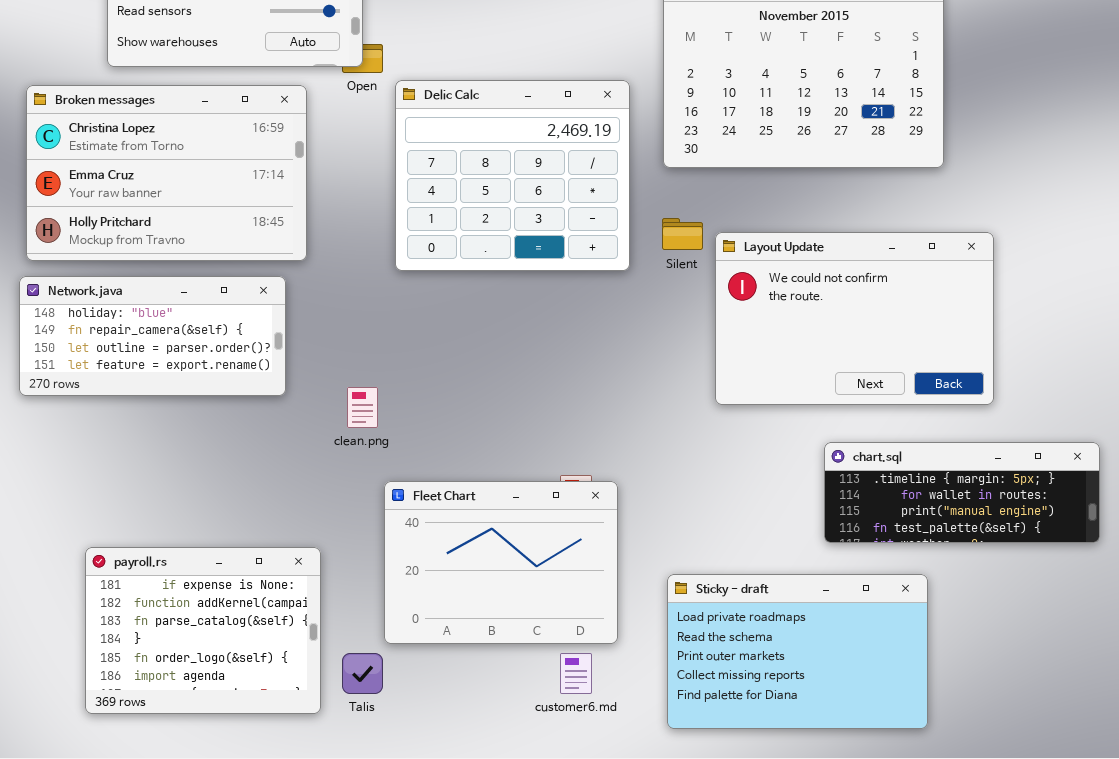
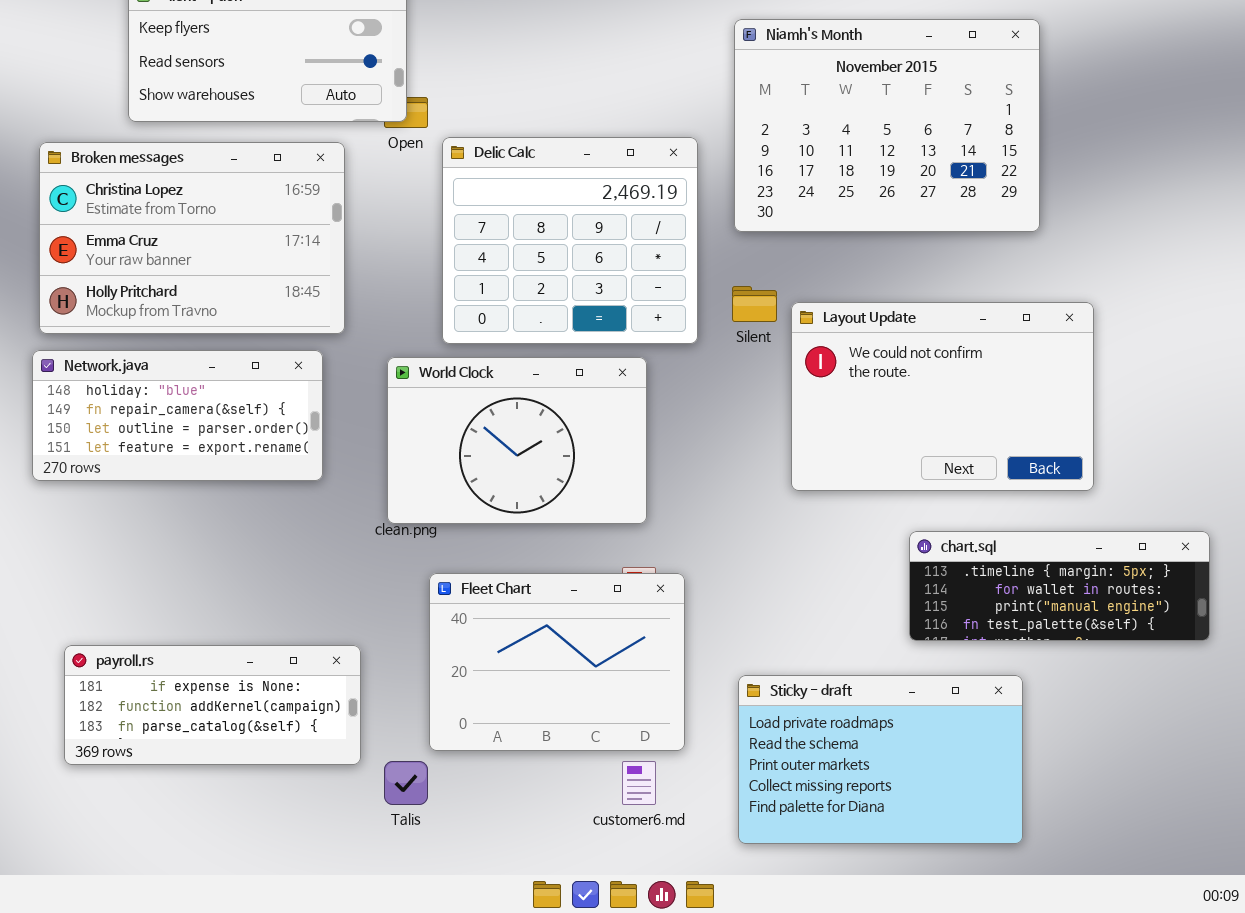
World Clock: none -> [387,357,647,524], opened
payroll.rs: [85,547,321,714] -> [64,645,361,765], resized

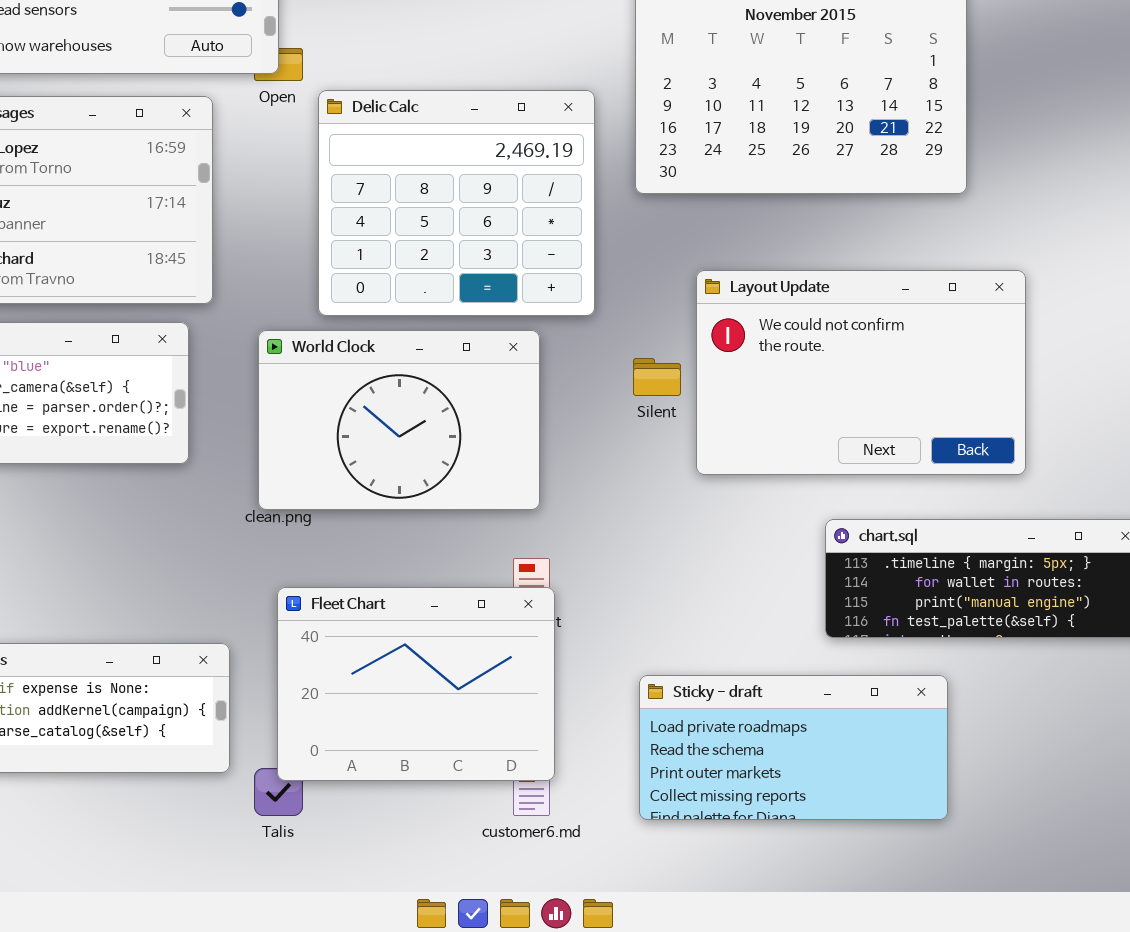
Silent: [732,286,777,322] -> [633,358,681,396], moved
Fleet Chart: [429,573,685,751] -> [277,587,555,781], moved
Sticky - draft: [738,675,1023,844] -> [639,675,948,820], resized

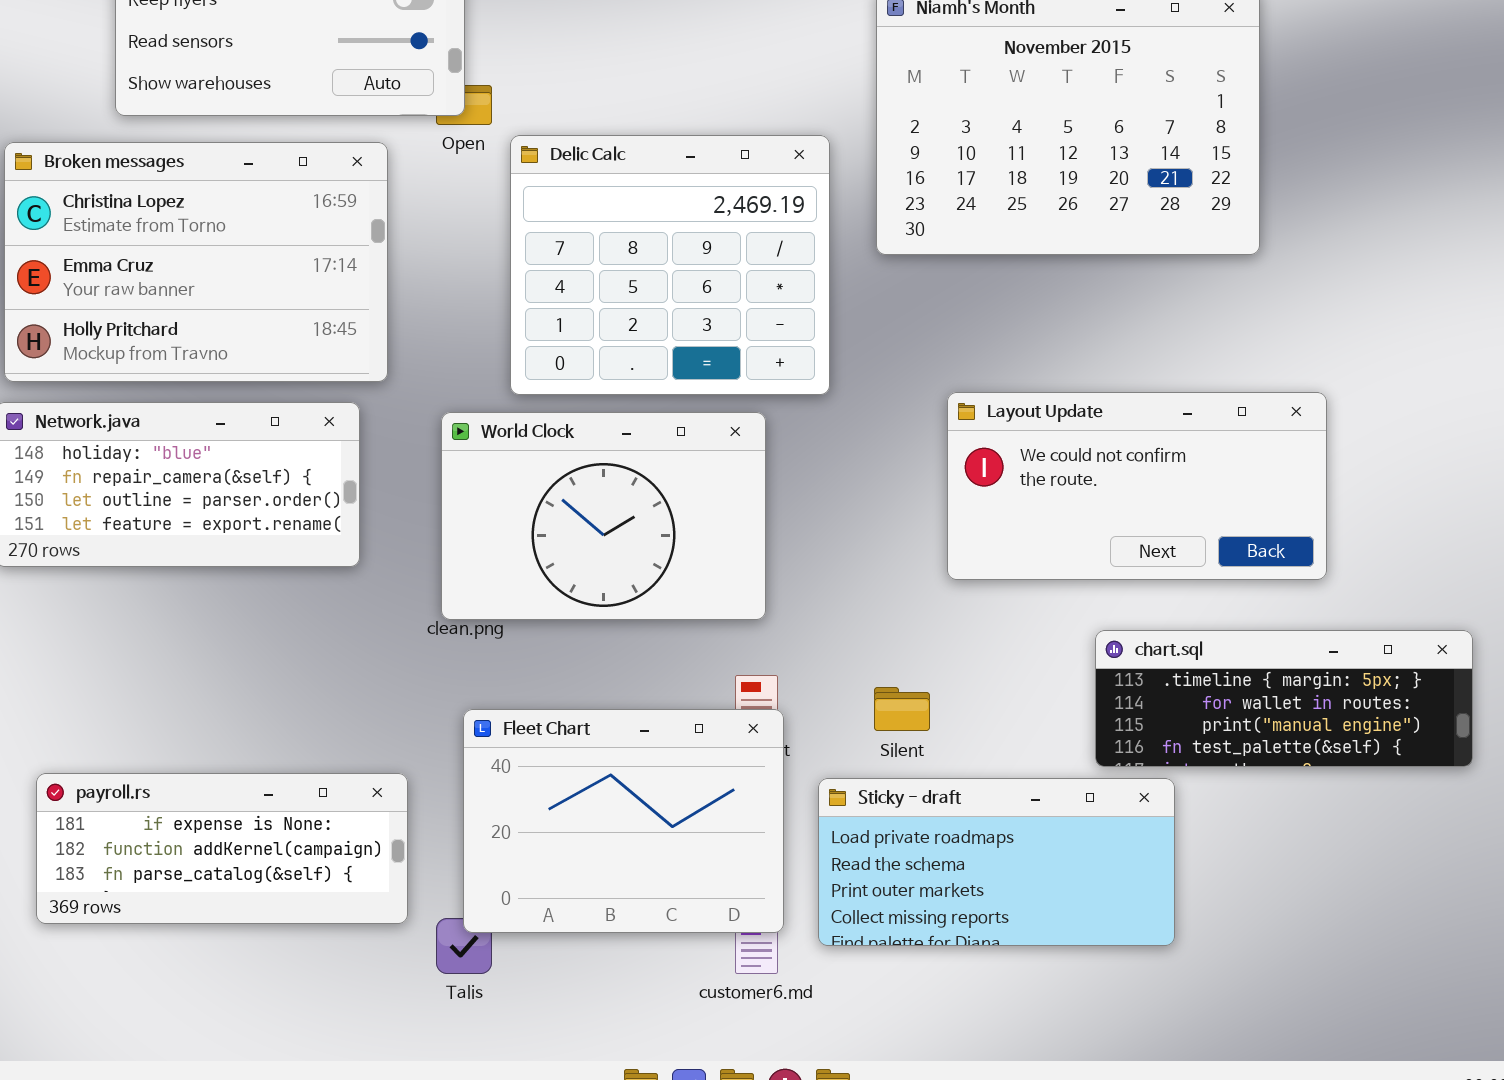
Layout Update: [696,270,1026,475] -> [947,392,1327,580], resized
Silent: [633,358,681,396] -> [874,687,930,731], moved
Sticky - draft: [639,675,948,820] -> [818,778,1175,946], moved

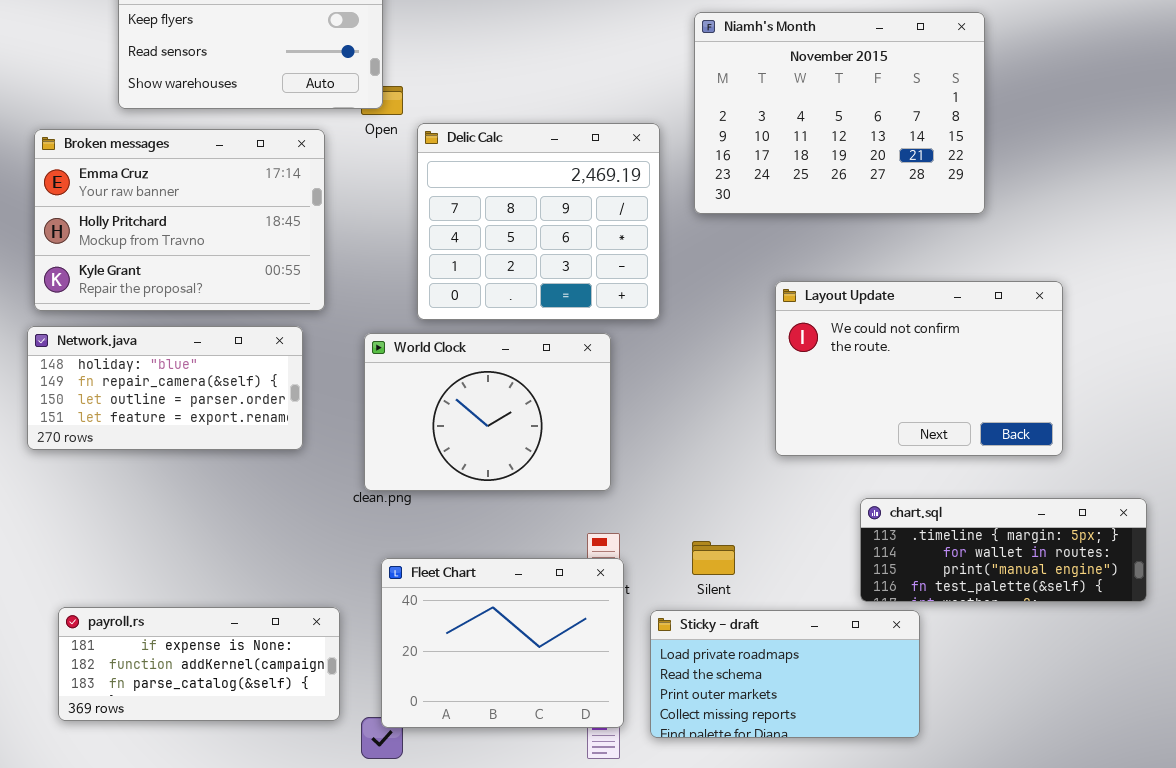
Broken messages: [4,142,388,382] -> [34,129,325,311], scrolled down 1 row
Layout Update: [947,392,1327,580] -> [775,281,1063,456], moved, resized

